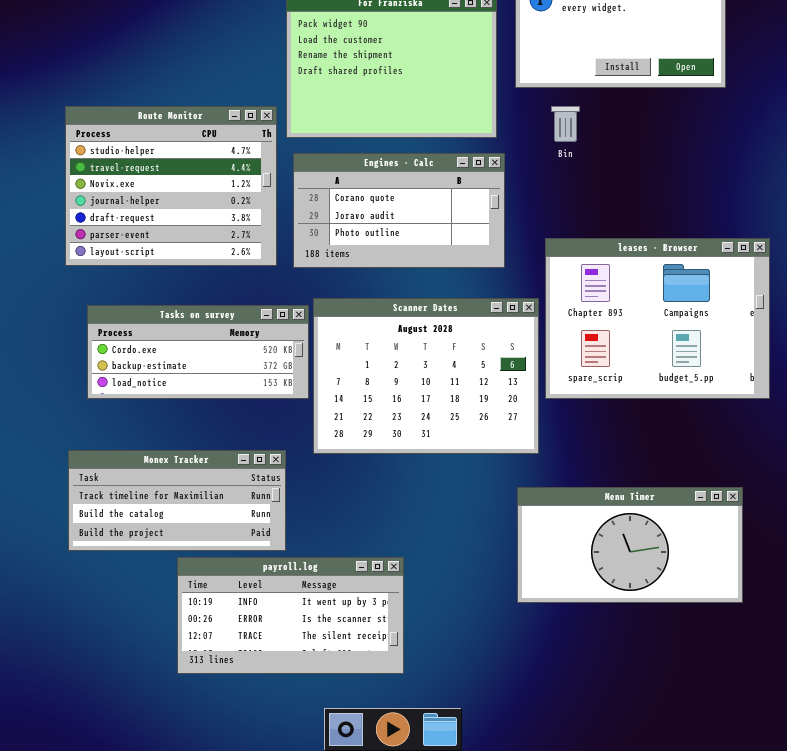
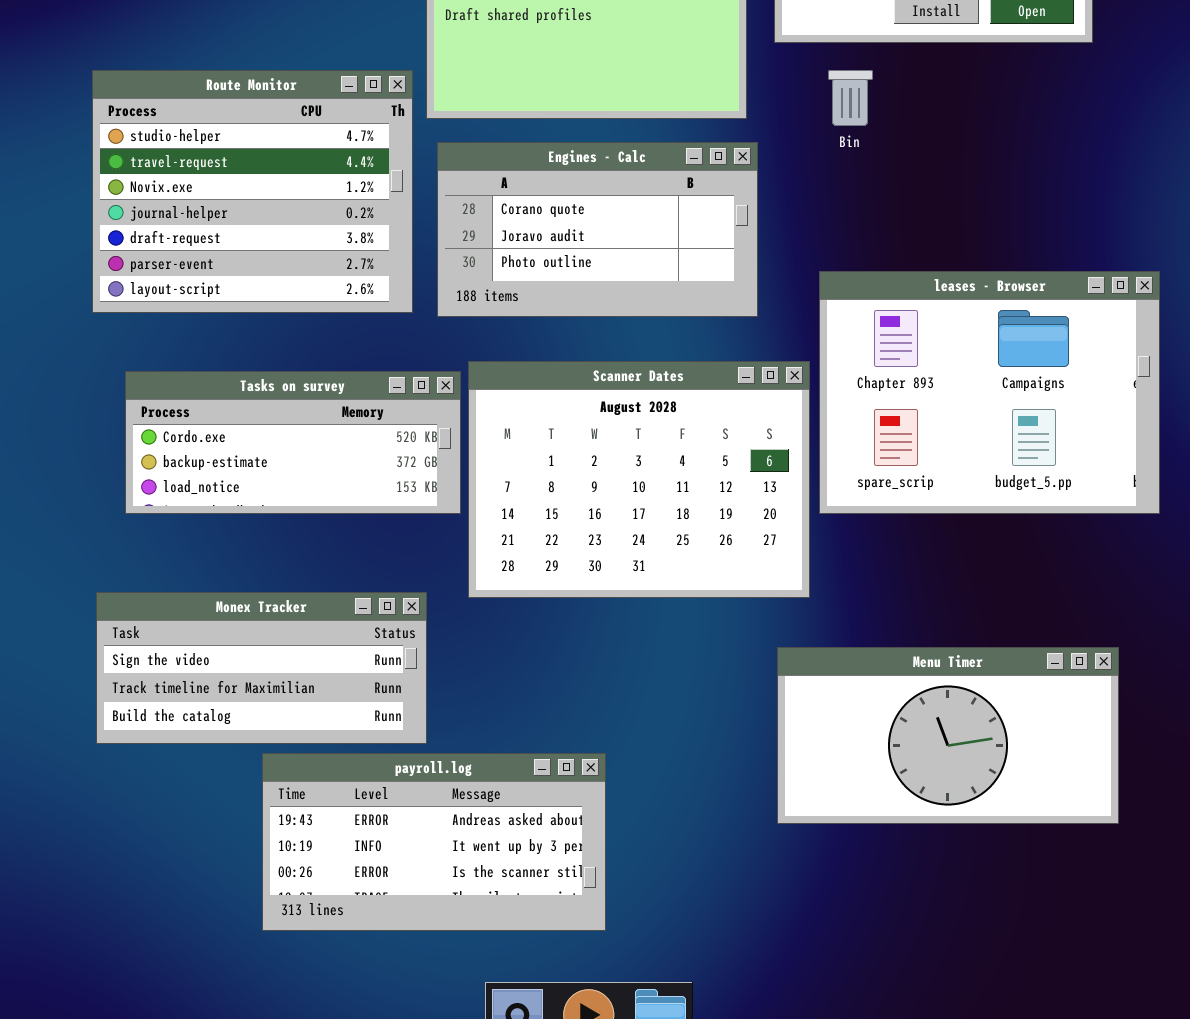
Monex Tracker: [68,450,286,551] -> [96,592,427,744], scrolled up 1 row
payroll.log: [177,557,404,674] -> [262,753,606,931], scrolled up 1 row

